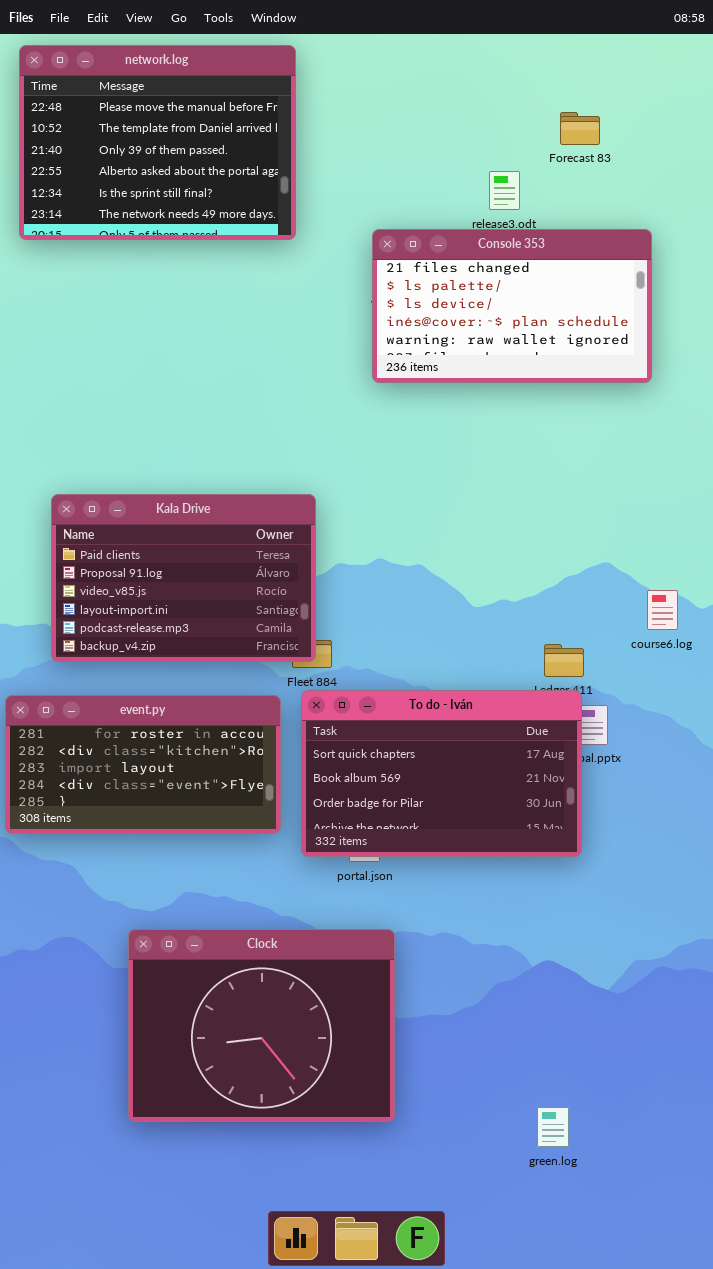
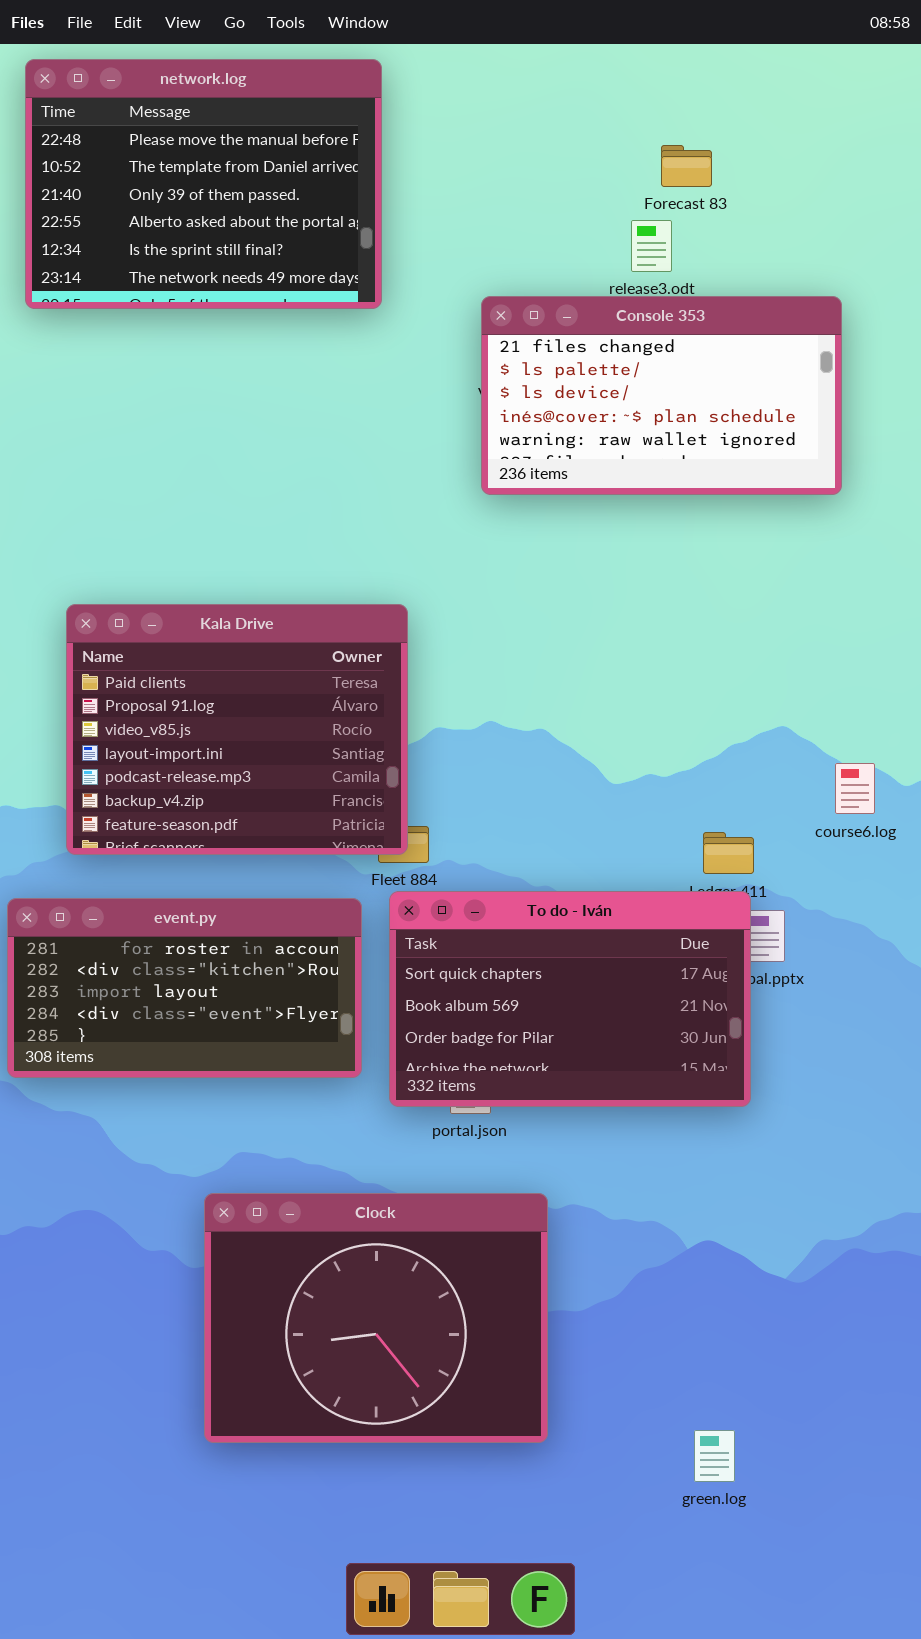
Forecast 83: [560,112,600,145] -> [661,145,712,187], moved
Kala Drive: [51,494,316,662] -> [66,604,408,855], resized
Clock: [128,929,395,1122] -> [204,1193,548,1443], moved

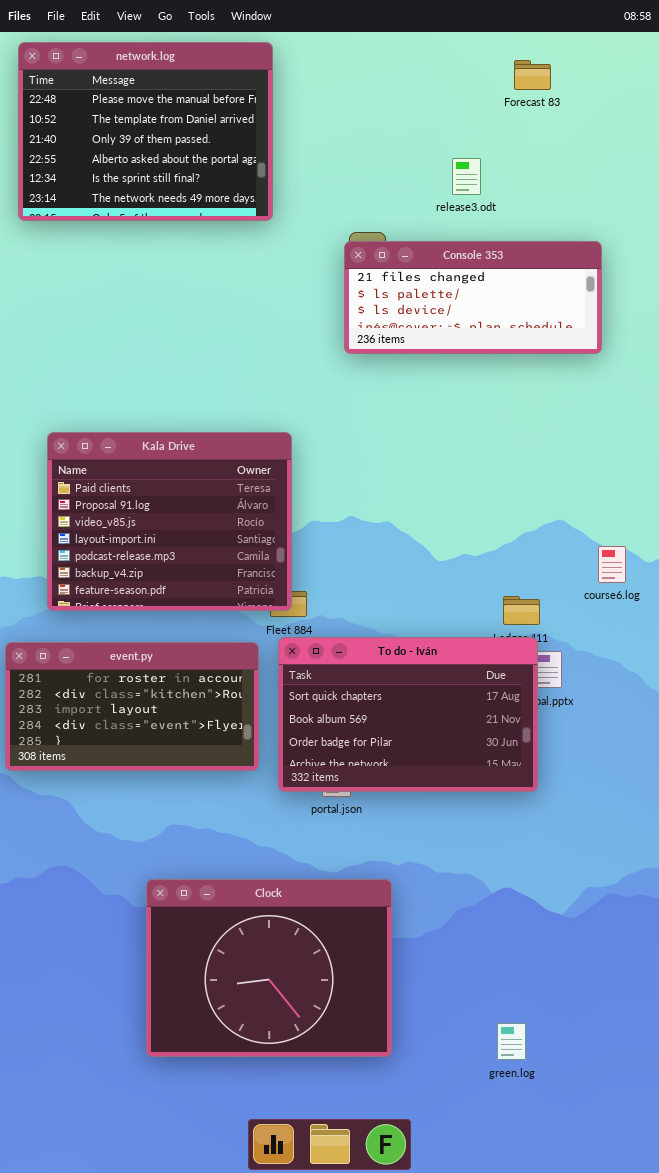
Forecast 83: [661,145,712,187] -> [514,60,551,90], moved
Console 353: [481,296,842,495] -> [344,241,602,354], resized
Clock: [204,1193,548,1443] -> [146,879,392,1057], moved

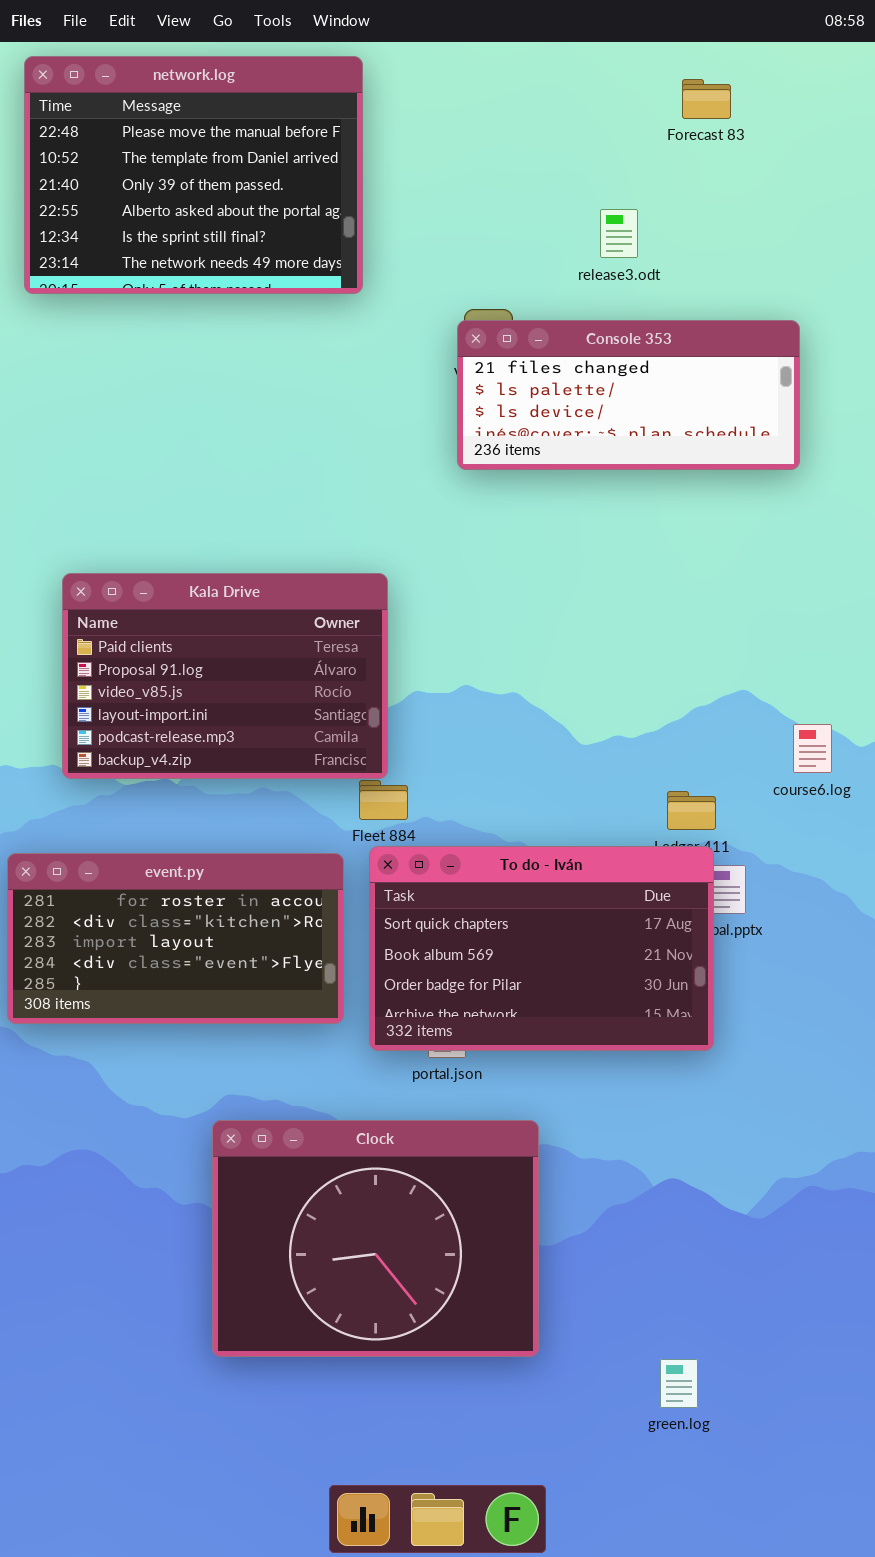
Kala Drive: [47,432,292,611] -> [62,573,388,779], resized
Clock: [146,879,392,1057] -> [212,1120,539,1357], moved

